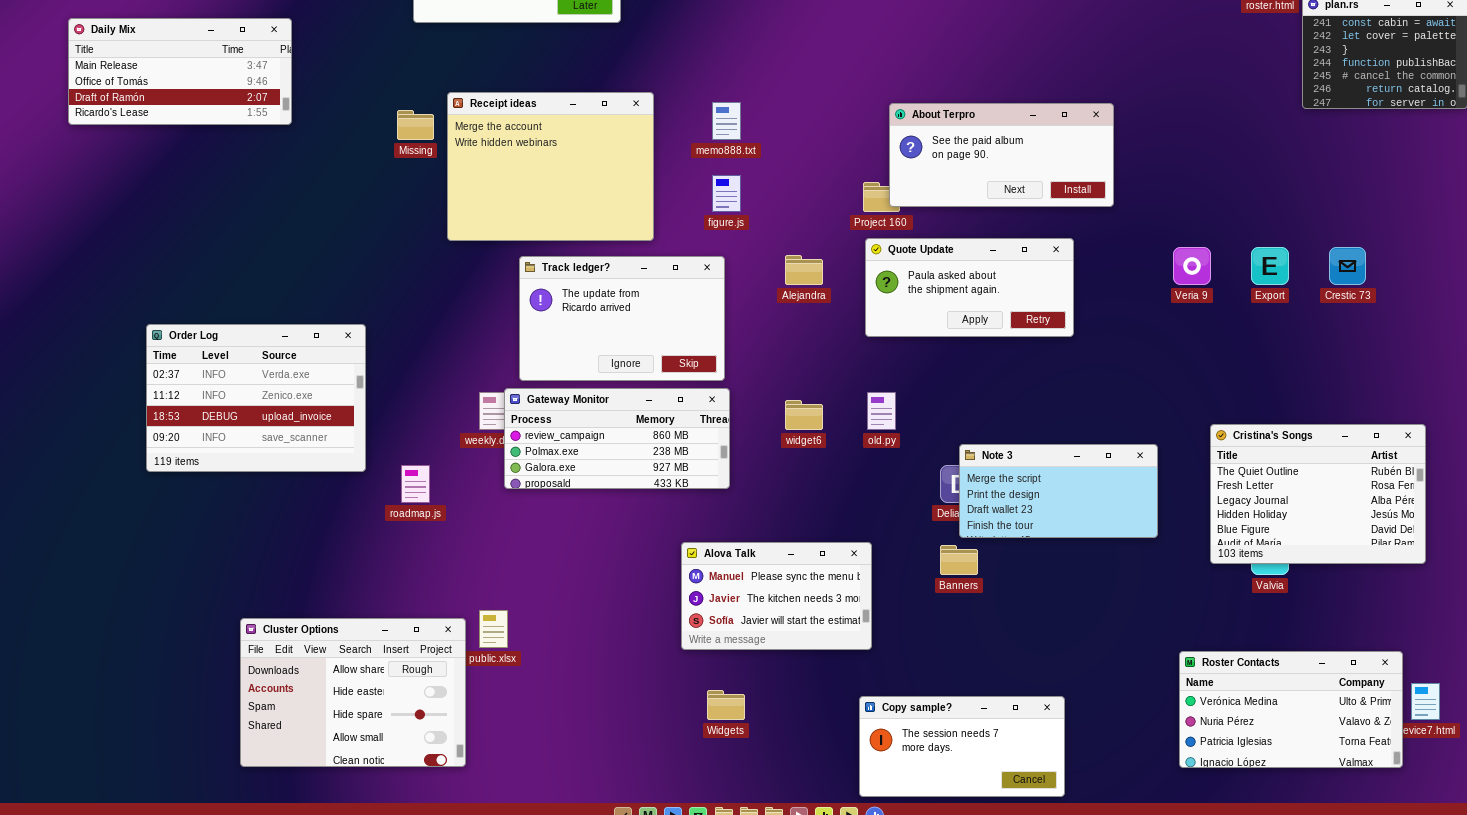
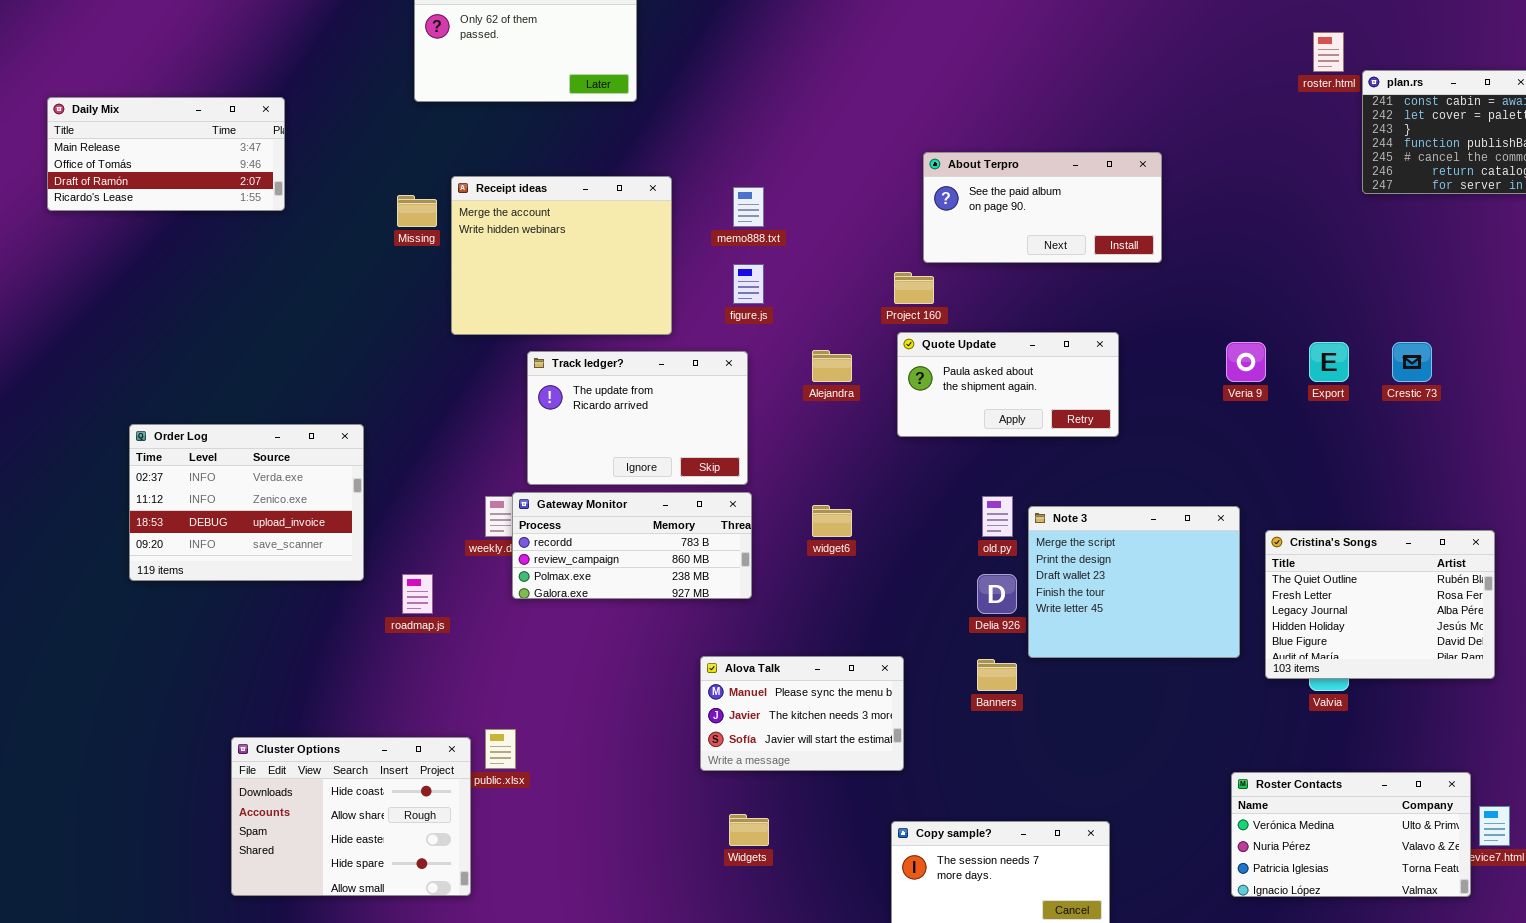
About Terpro: [889,103,1114,207] -> [923,152,1162,263], moved
Gateway Monitor: [504,388,730,489] -> [512,492,752,599], scrolled up 1 row
old.py: [867,392,896,430] -> [982,496,1013,537], moved
Note 3: [959,444,1158,538] -> [1028,506,1240,658], moved, resized
Cluster Options: [240,618,466,767] -> [231,737,471,896], scrolled up 1 row

